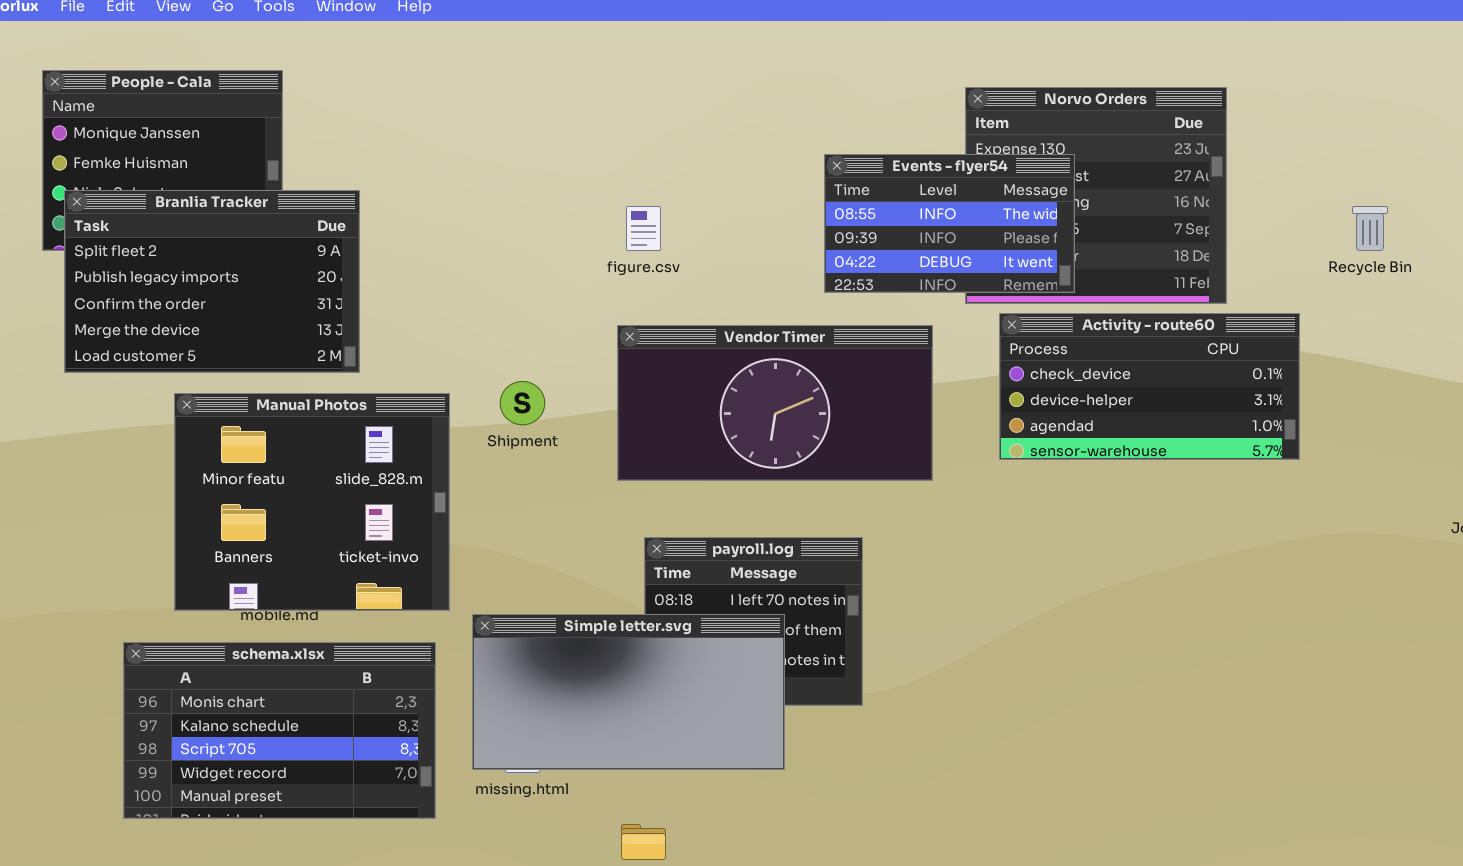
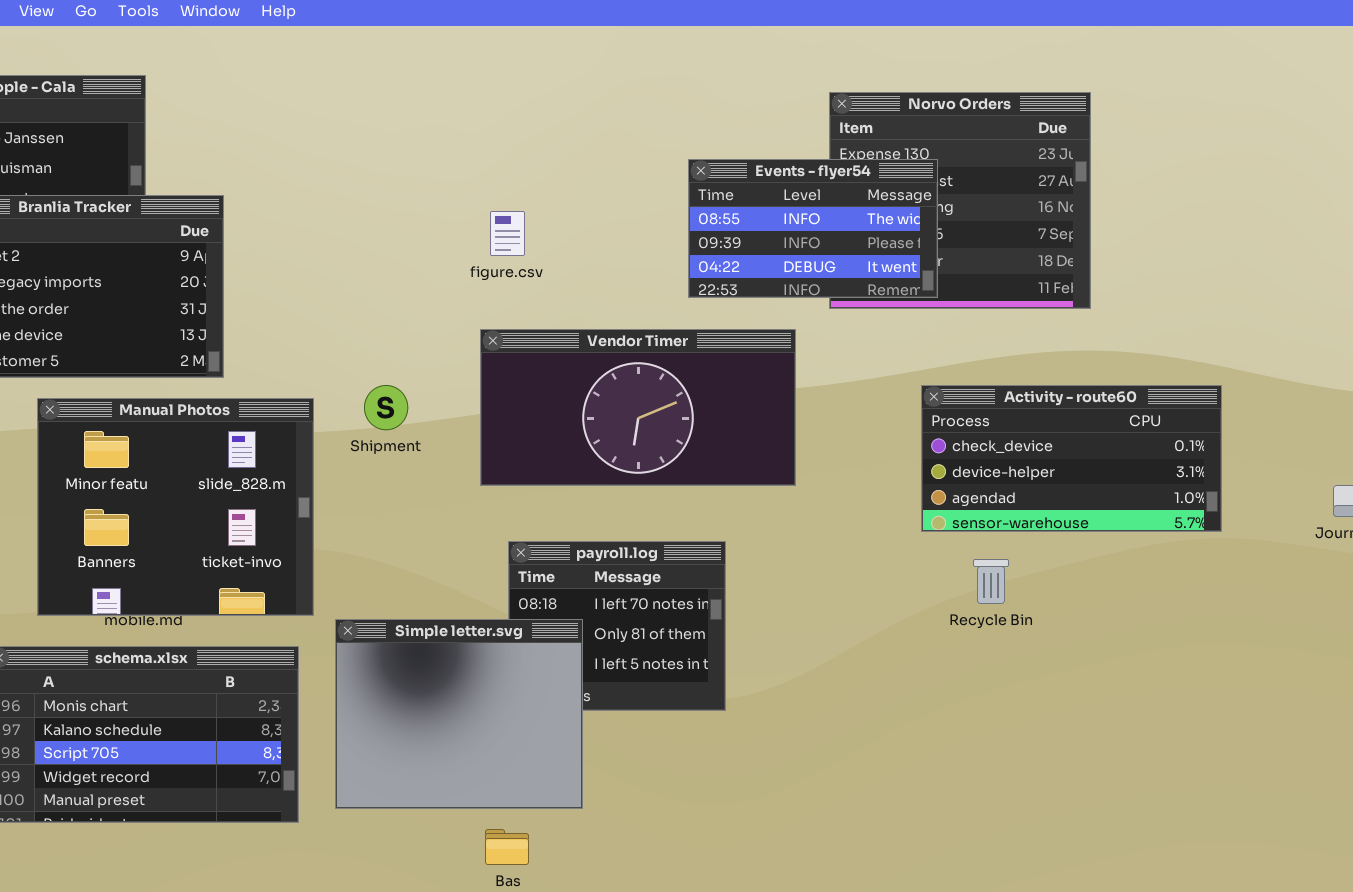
Recycle Bin: [1352,206,1388,251] -> [973,559,1009,604], moved
Activity - route60: [999,313,1300,460] -> [921,385,1222,532], moved
Simple letter.svg: [472,614,785,770] -> [335,619,583,809], resized

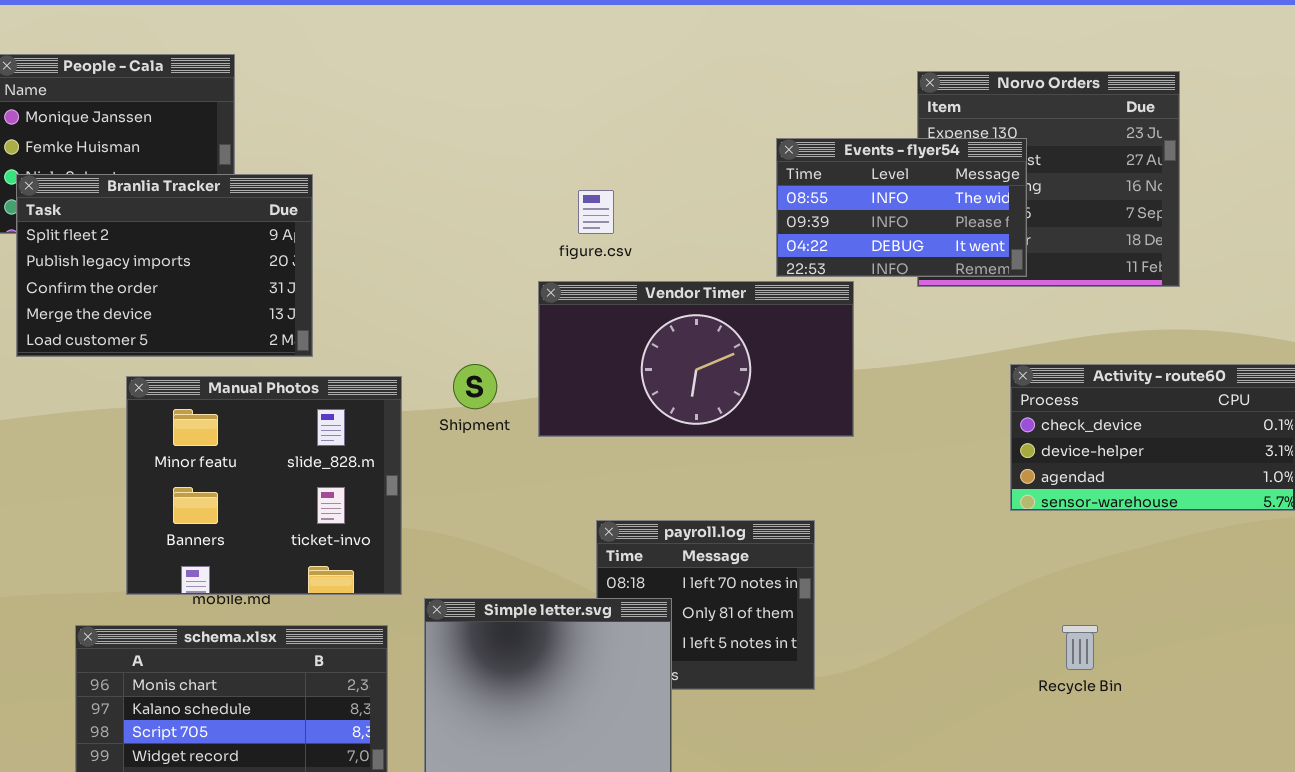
Vendor Timer: [480,329,796,486] -> [538,281,854,437], moved
Recycle Bin: [973,559,1009,604] -> [1062,625,1098,670], moved

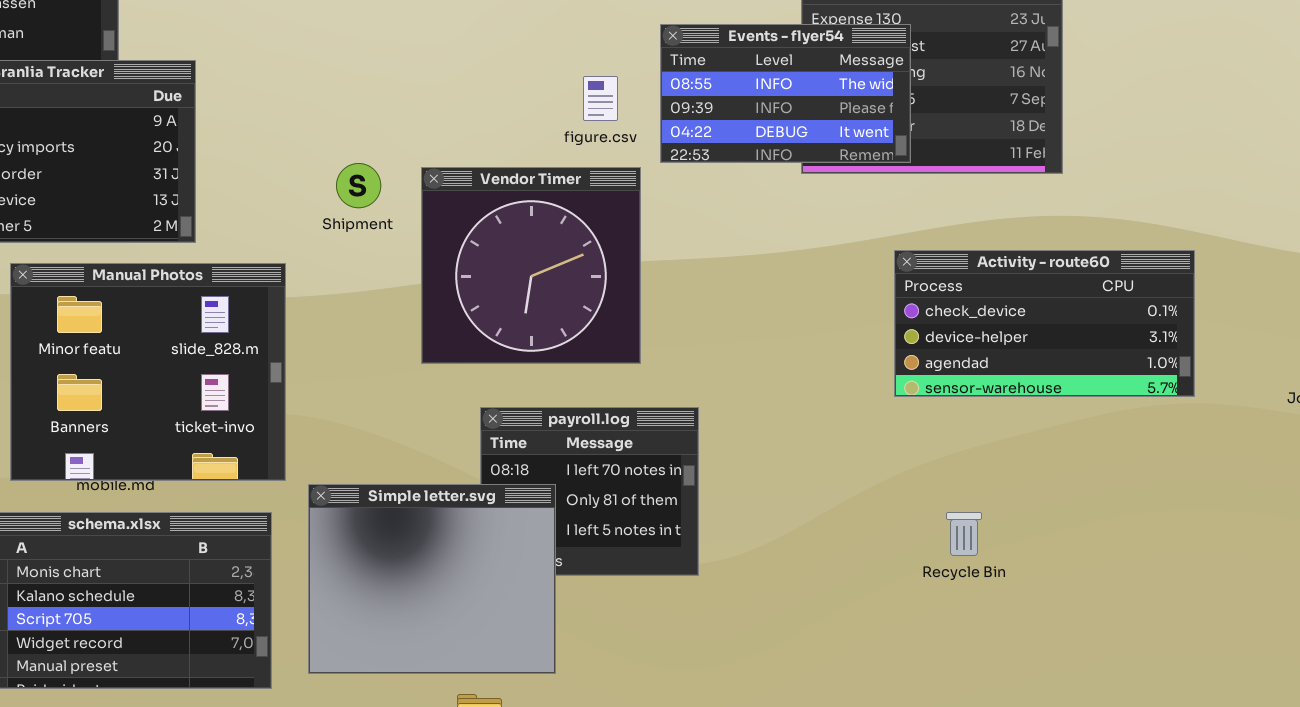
figure.csv: [578,190,614,234] -> [583,76,618,121], moved
Vendor Timer: [538,281,854,437] -> [421,167,641,364], resized
Shipment: [453,364,497,409] -> [336,163,381,208], moved

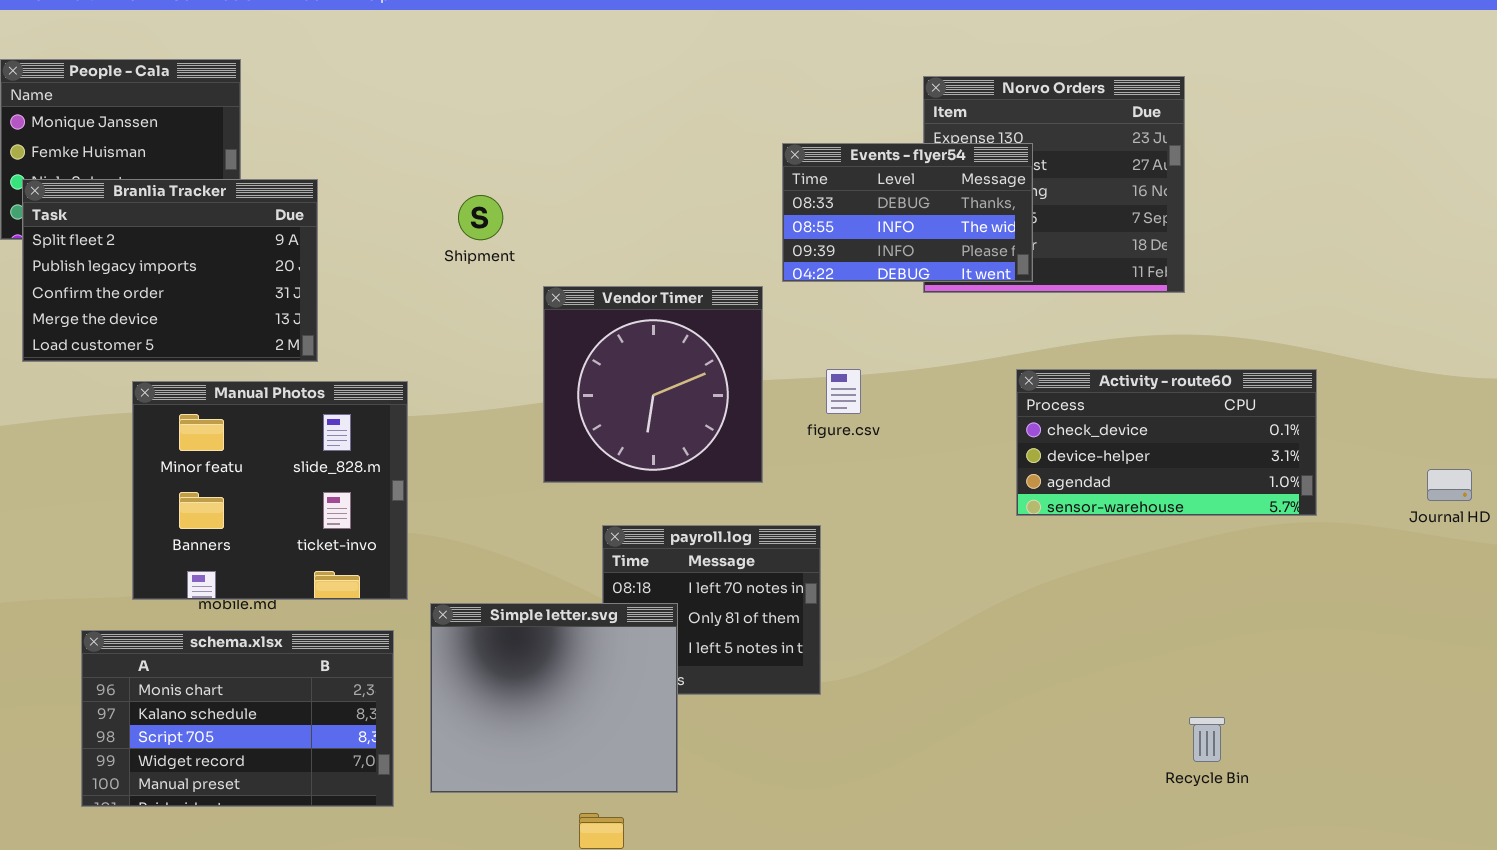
Events - flyer54: [660,24,911,163] -> [782,143,1033,282], scrolled up 1 row
figure.csv: [583,76,618,121] -> [826,369,861,414], moved
Shipment: [336,163,381,208] -> [458,195,503,240], moved
Recycle Bin: [946,512,982,556] -> [1189,717,1225,762], moved

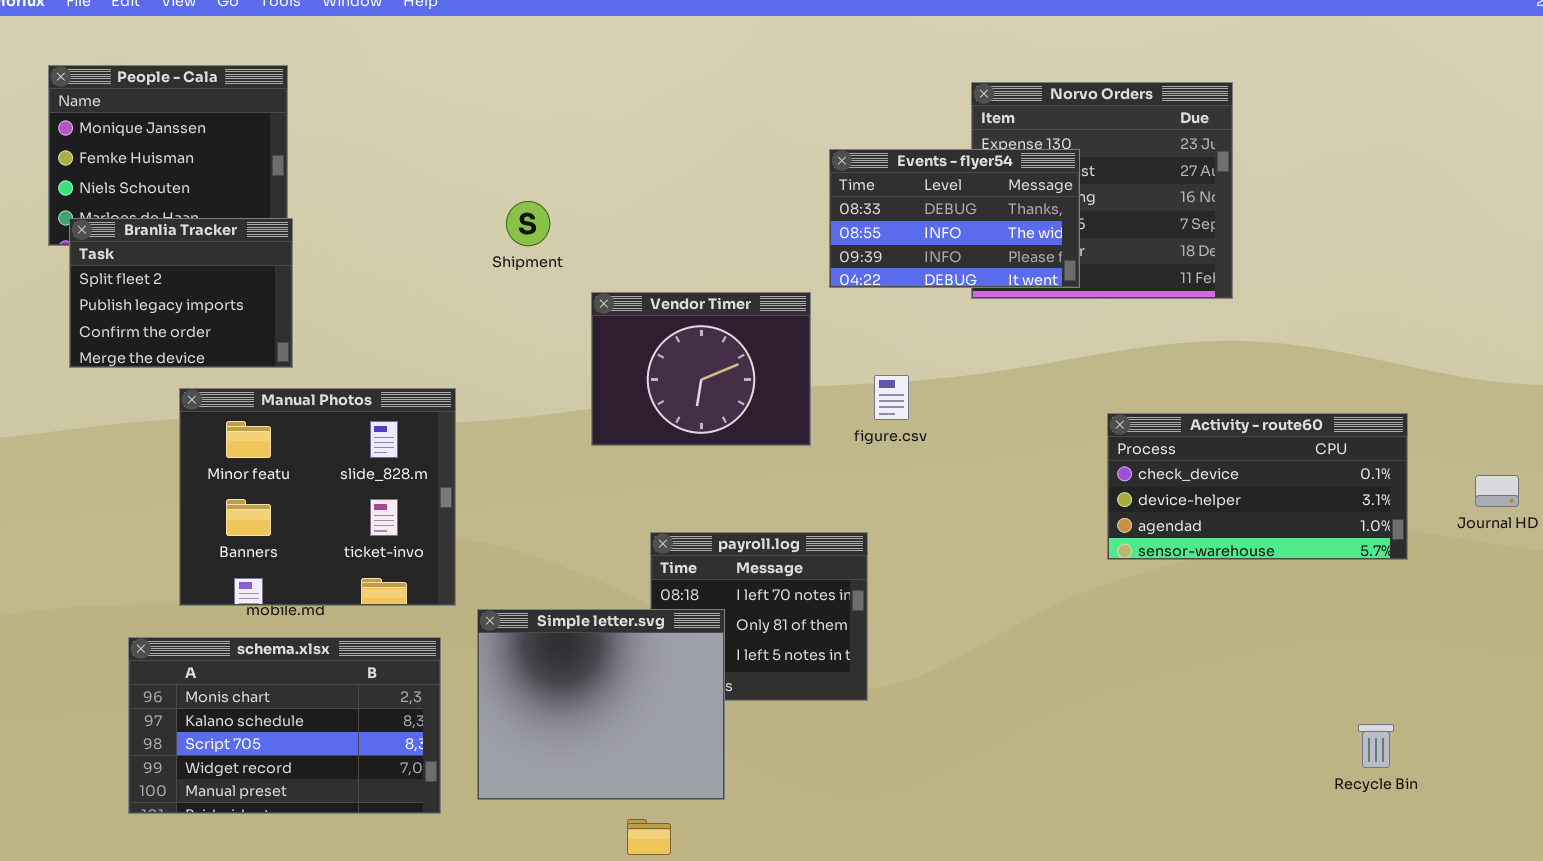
Branlia Tracker: [22,179,318,362] -> [69,218,293,368], resized
Vendor Timer: [543,286,763,483] -> [591,292,811,446], resized
Activity - route60: [1016,369,1317,516] -> [1107,413,1408,560], moved
Recycle Bin: [1189,717,1225,762] -> [1358,724,1394,768], moved

